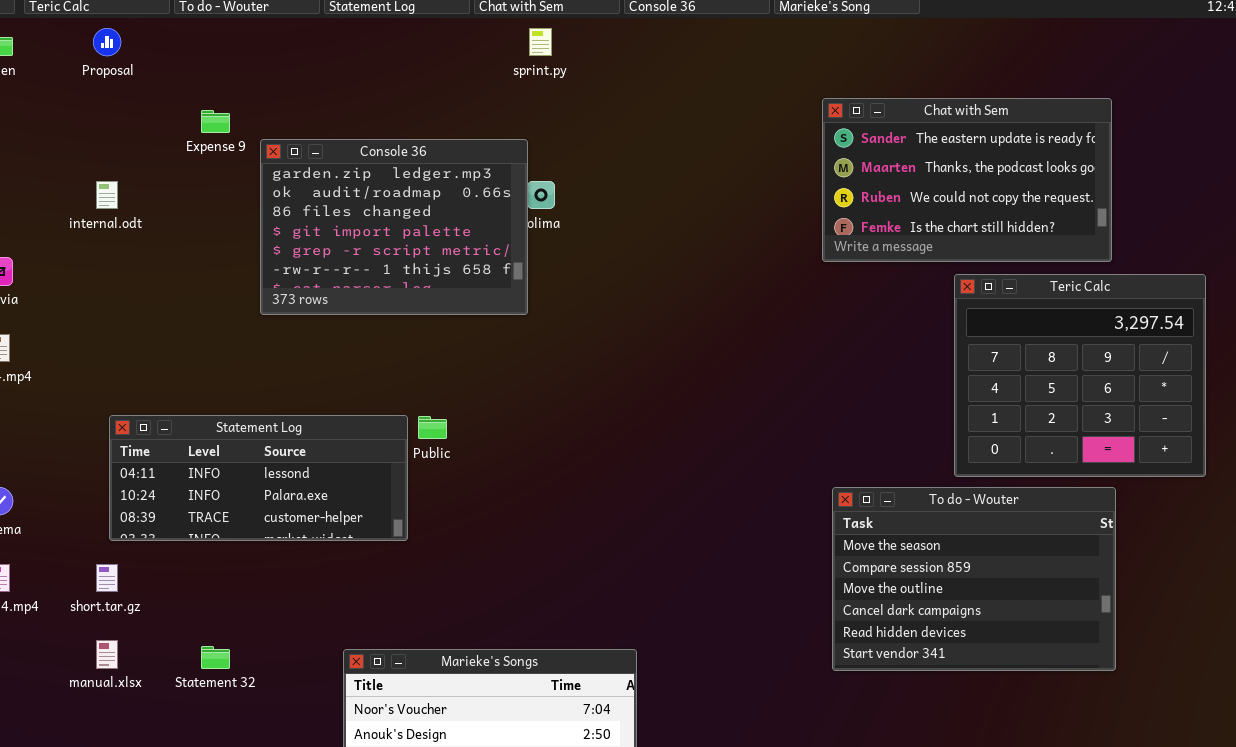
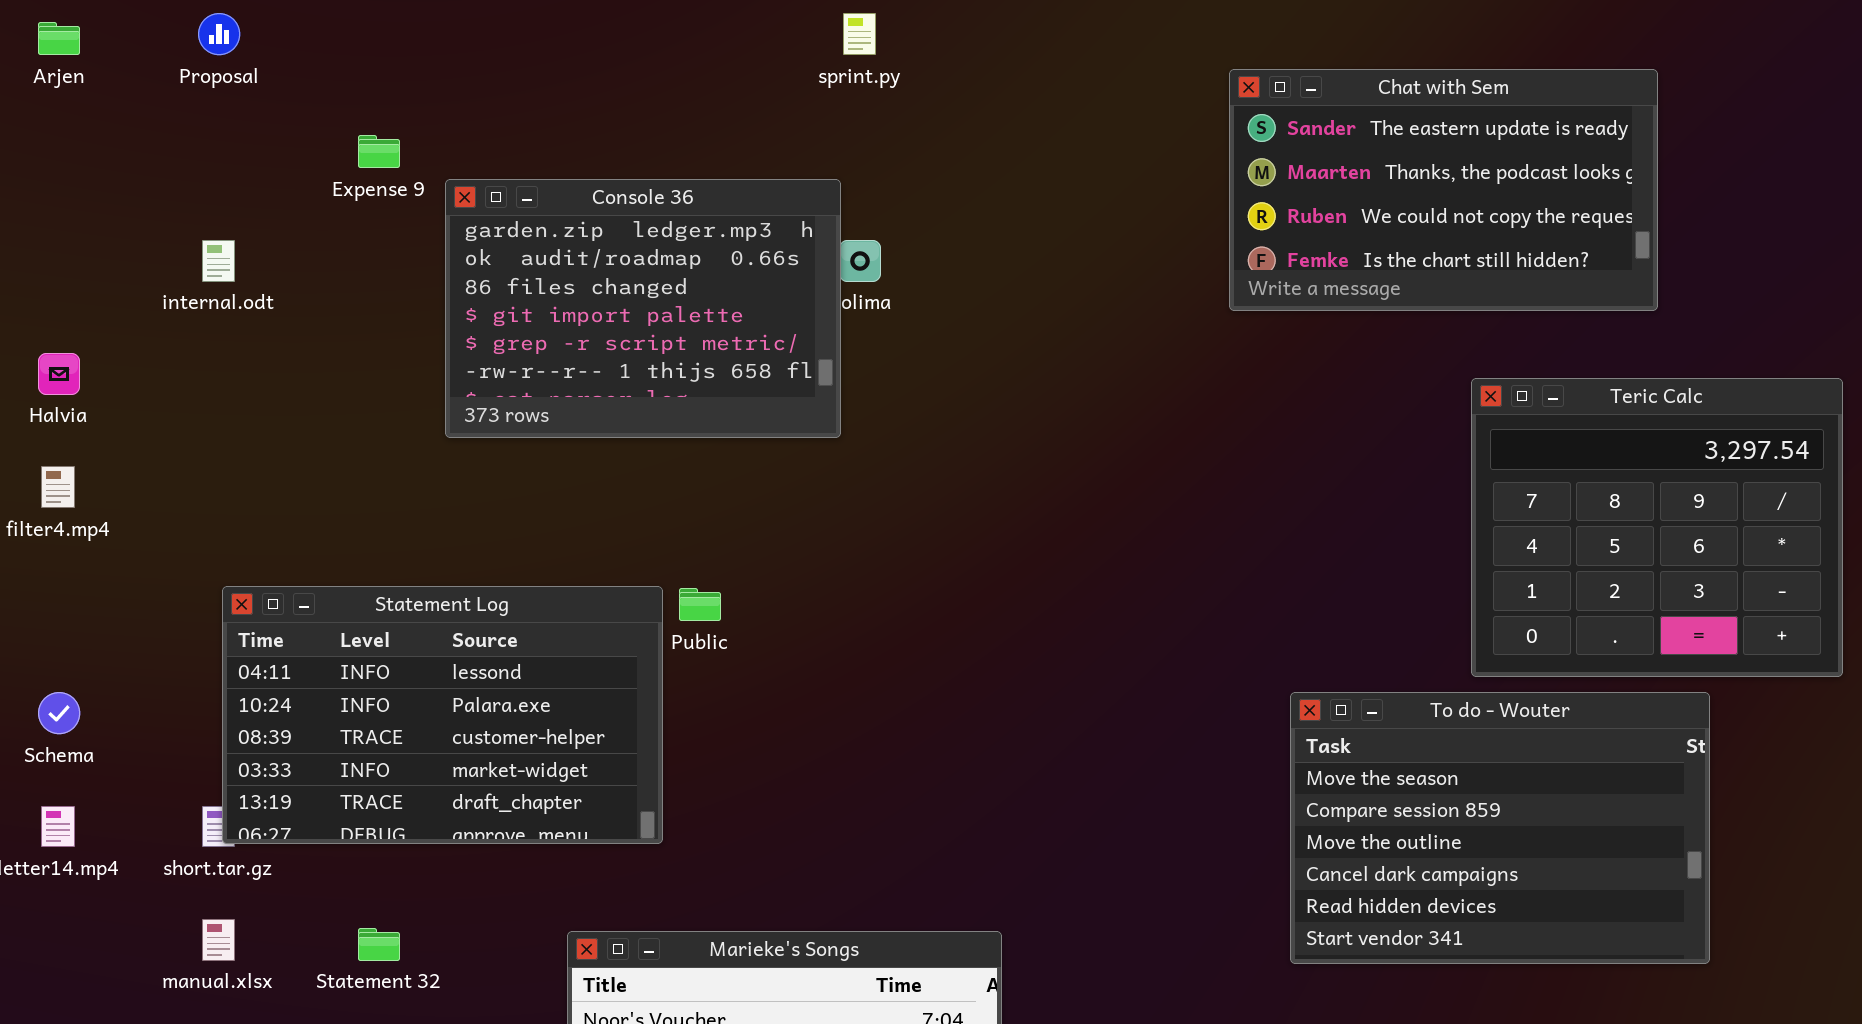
Chat with Sem: [822,98,1112,262] -> [1229,69,1658,311], moved
Statement Log: [109,415,408,541] -> [222,586,663,844], resized

